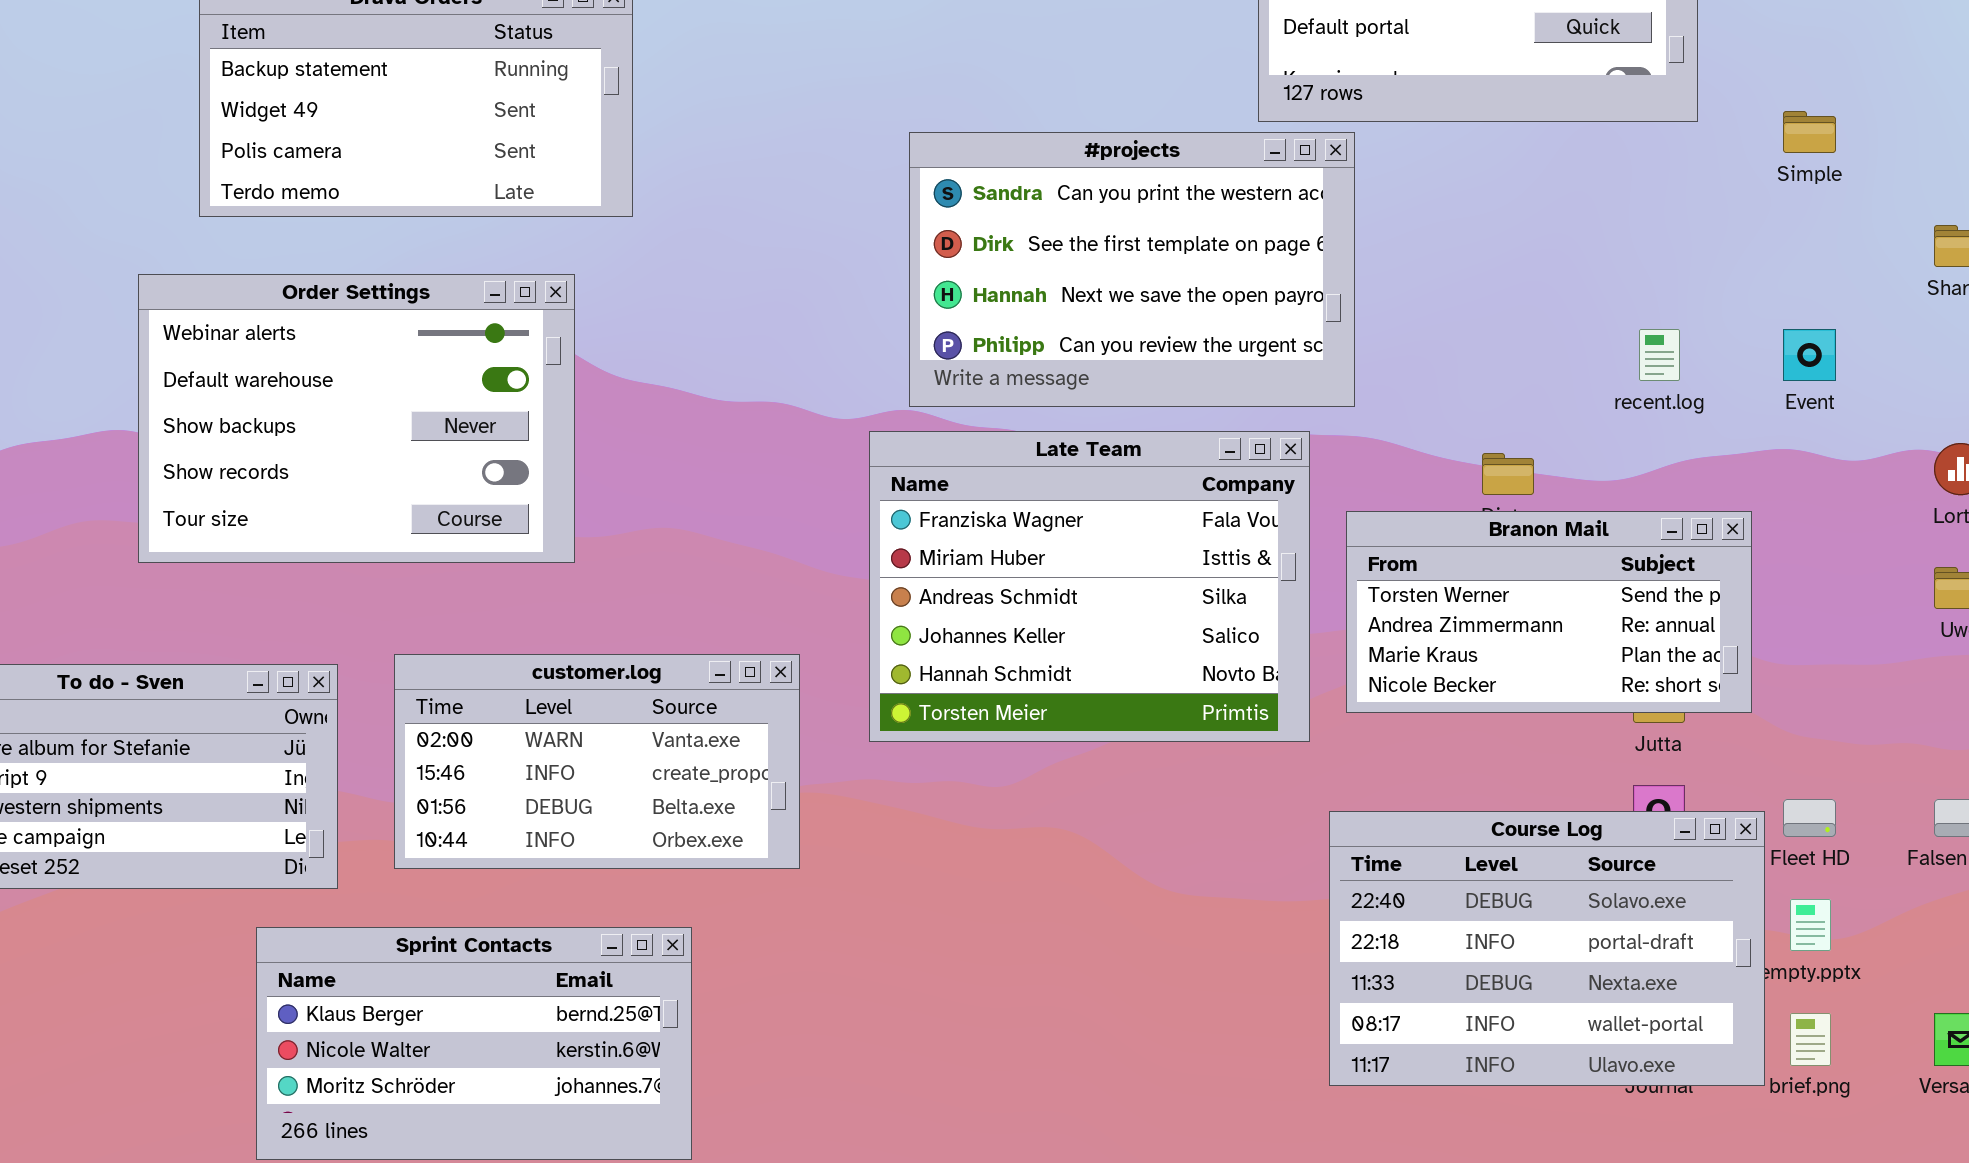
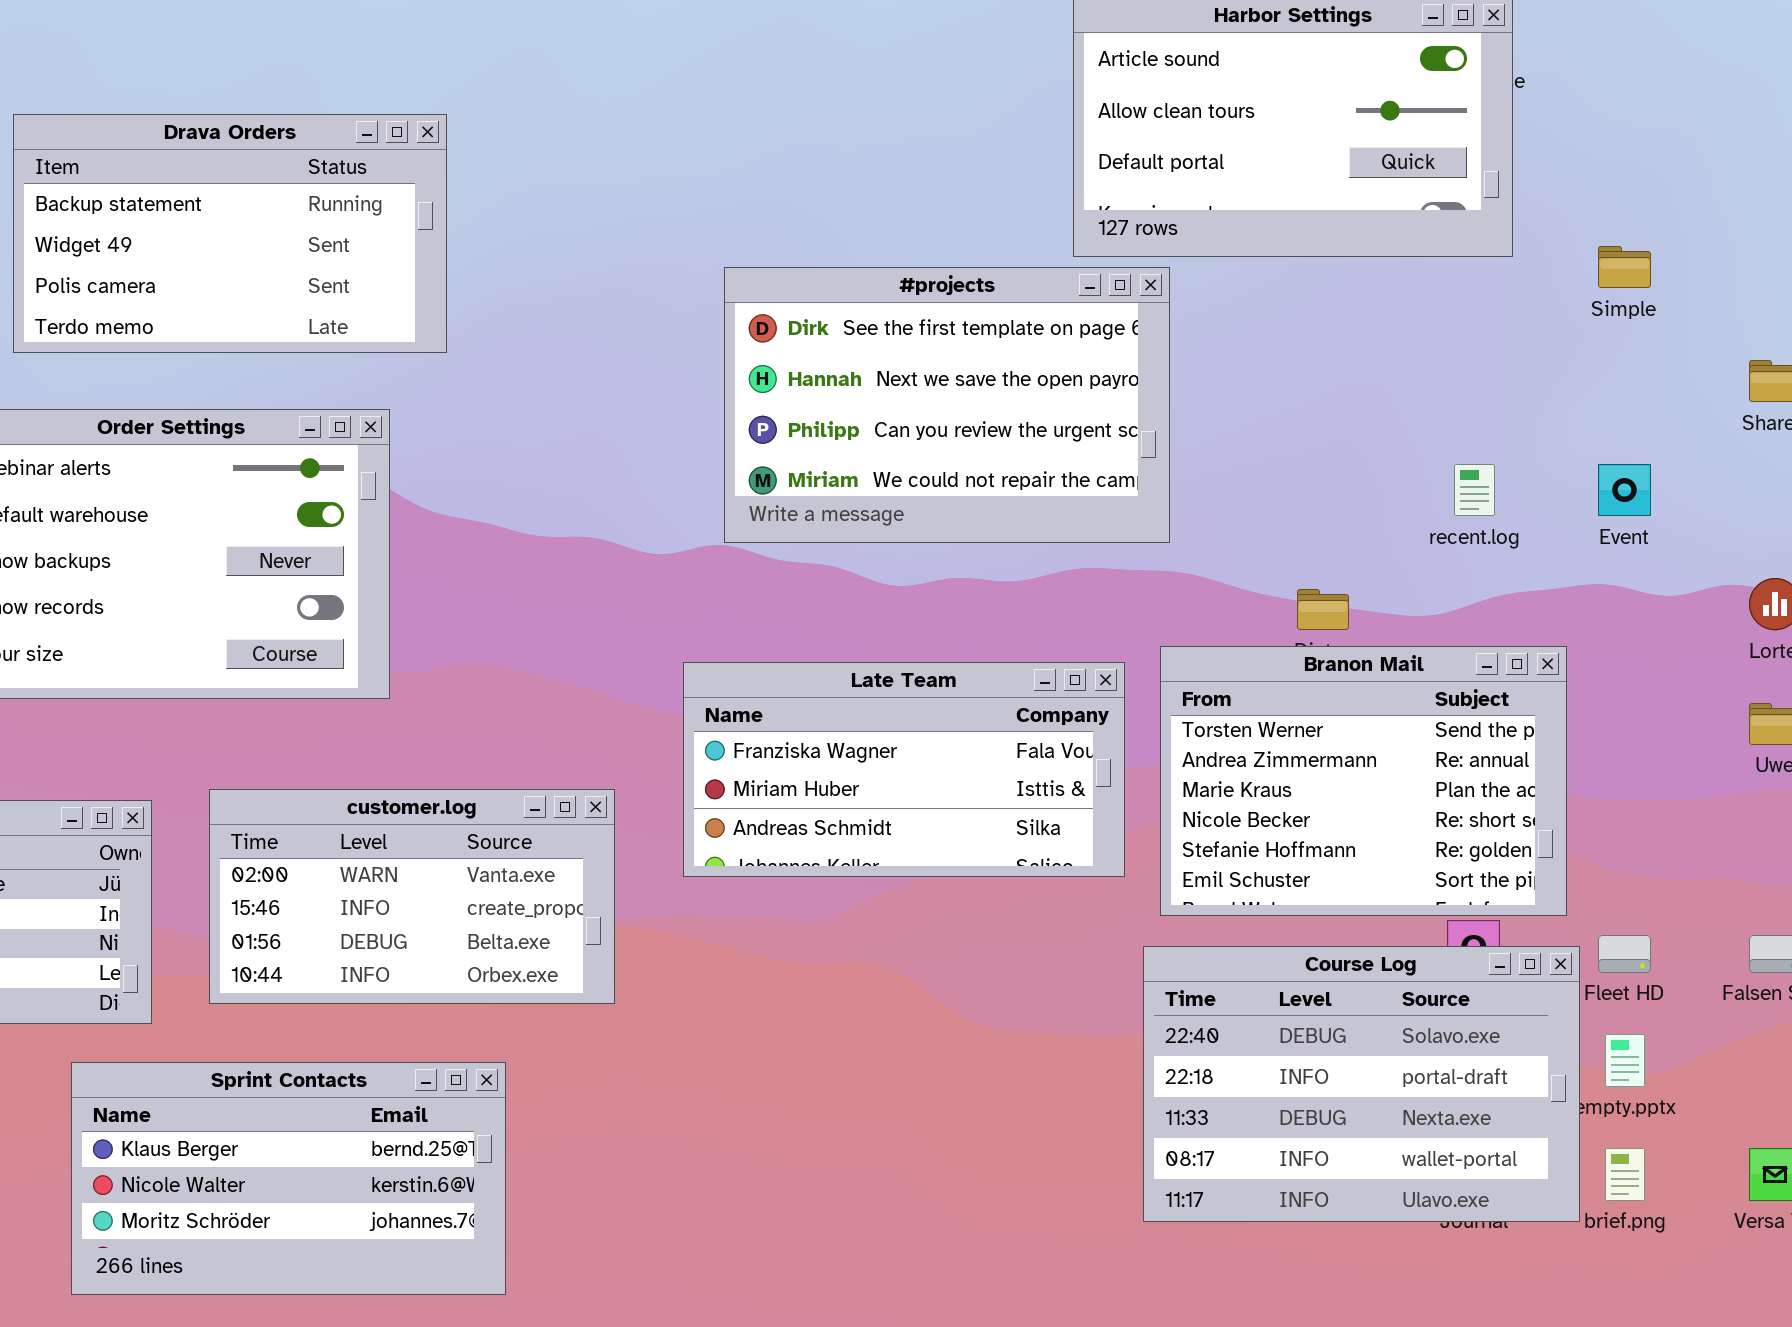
#projects: [909,132,1355,407] -> [724,267,1170,543], scrolled down 1 row
Late Team: [869,431,1310,742] -> [683,662,1125,877], resized
Branon Mail: [1346,511,1752,713] -> [1160,646,1567,916], resized

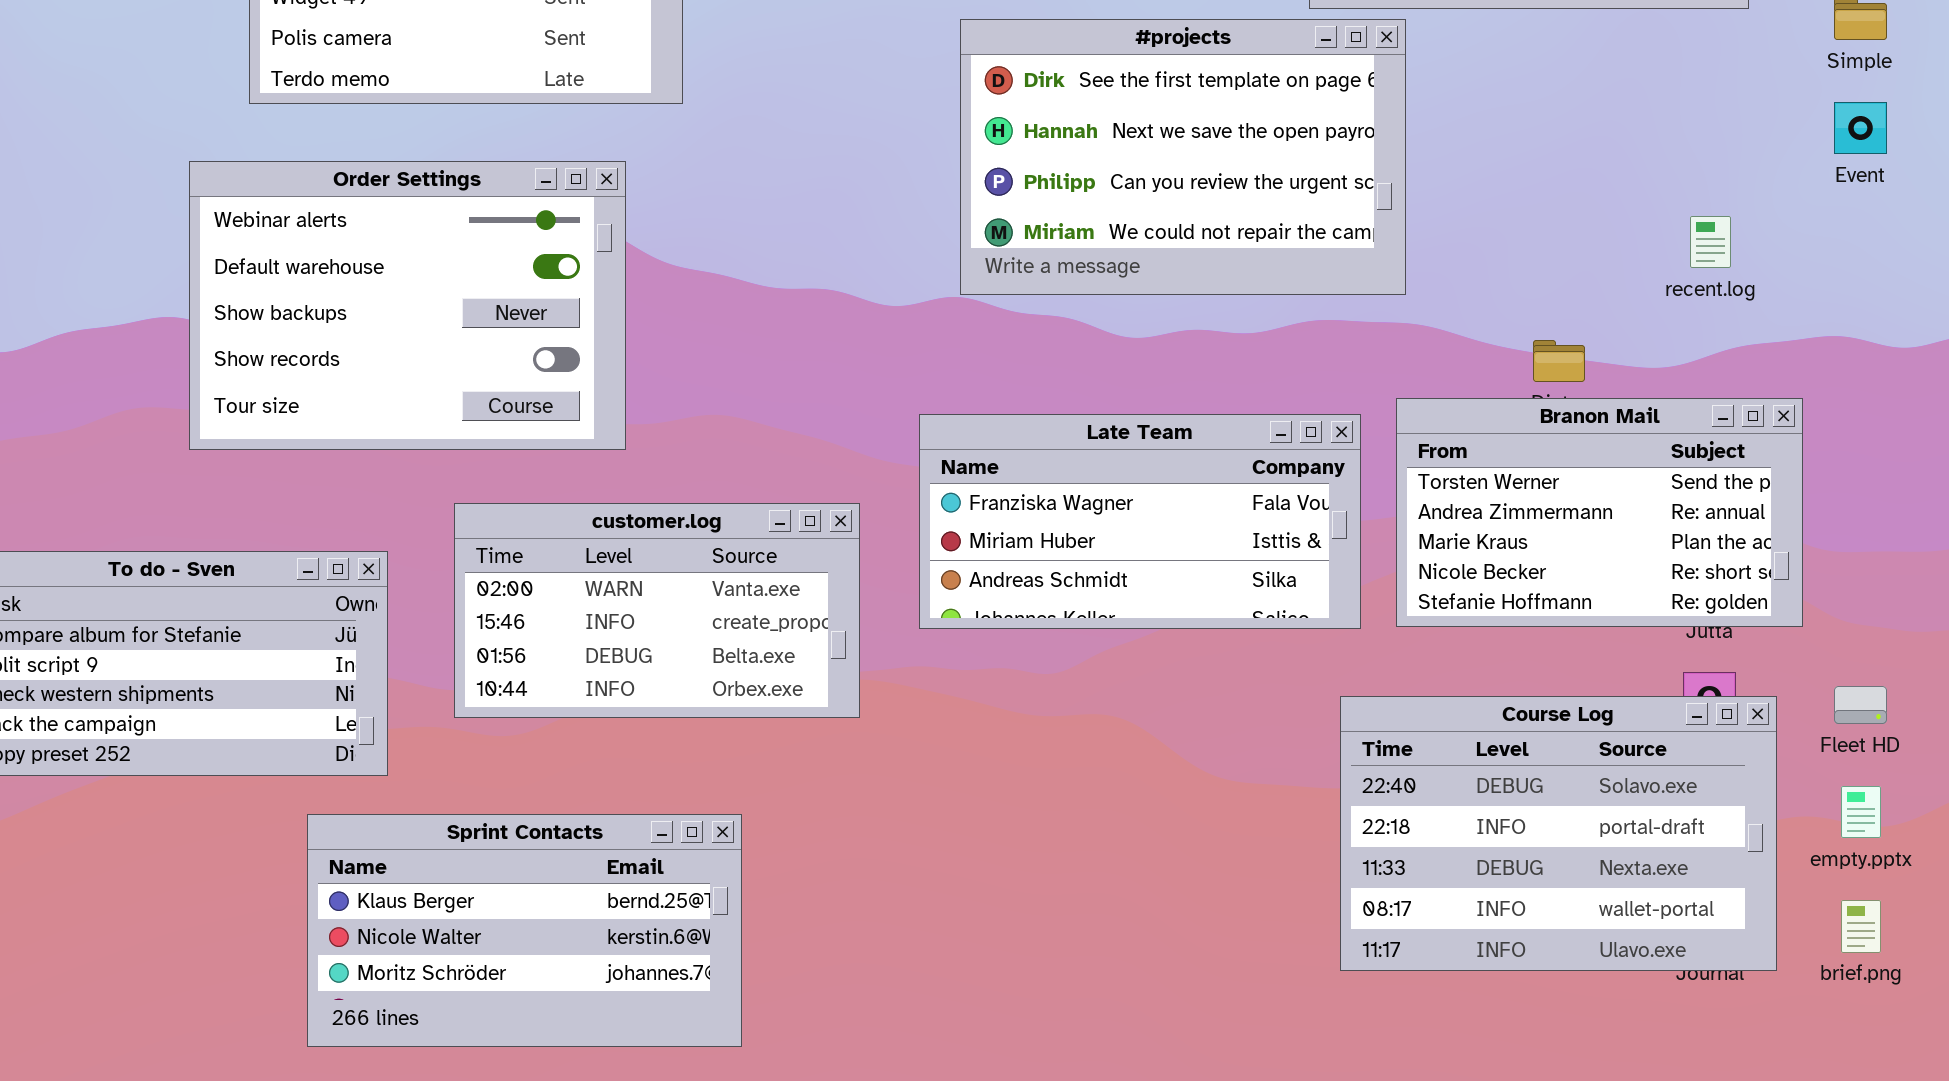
Event: [1598,464,1651,516] -> [1834,102,1887,154], moved
Branon Mail: [1160,646,1567,916] -> [1396,398,1803,627], resized
customer.log: [209,789,615,1004] -> [454,503,860,718], moved
Course Log: [1143,946,1580,1222] -> [1340,696,1777,971], moved

